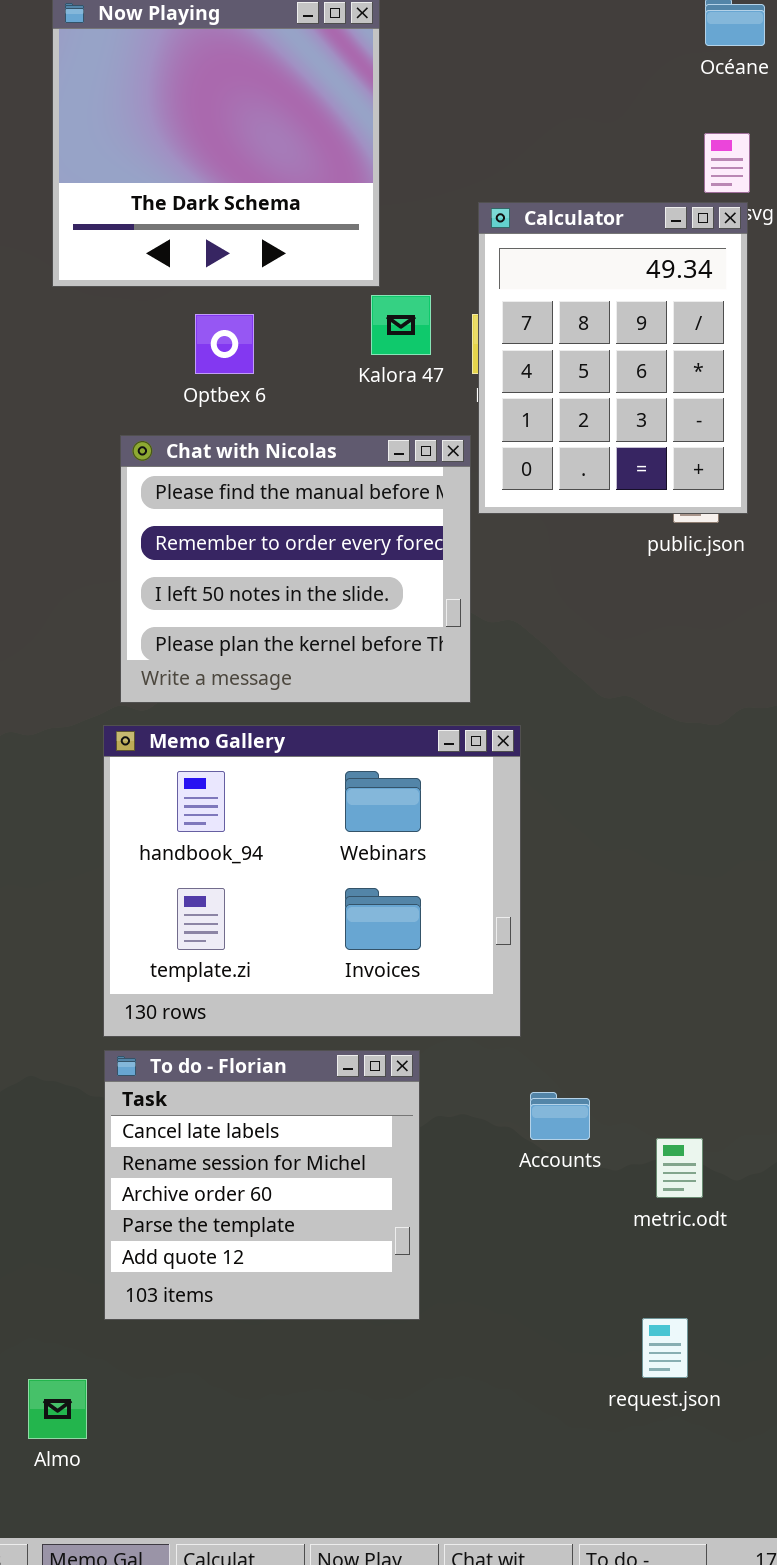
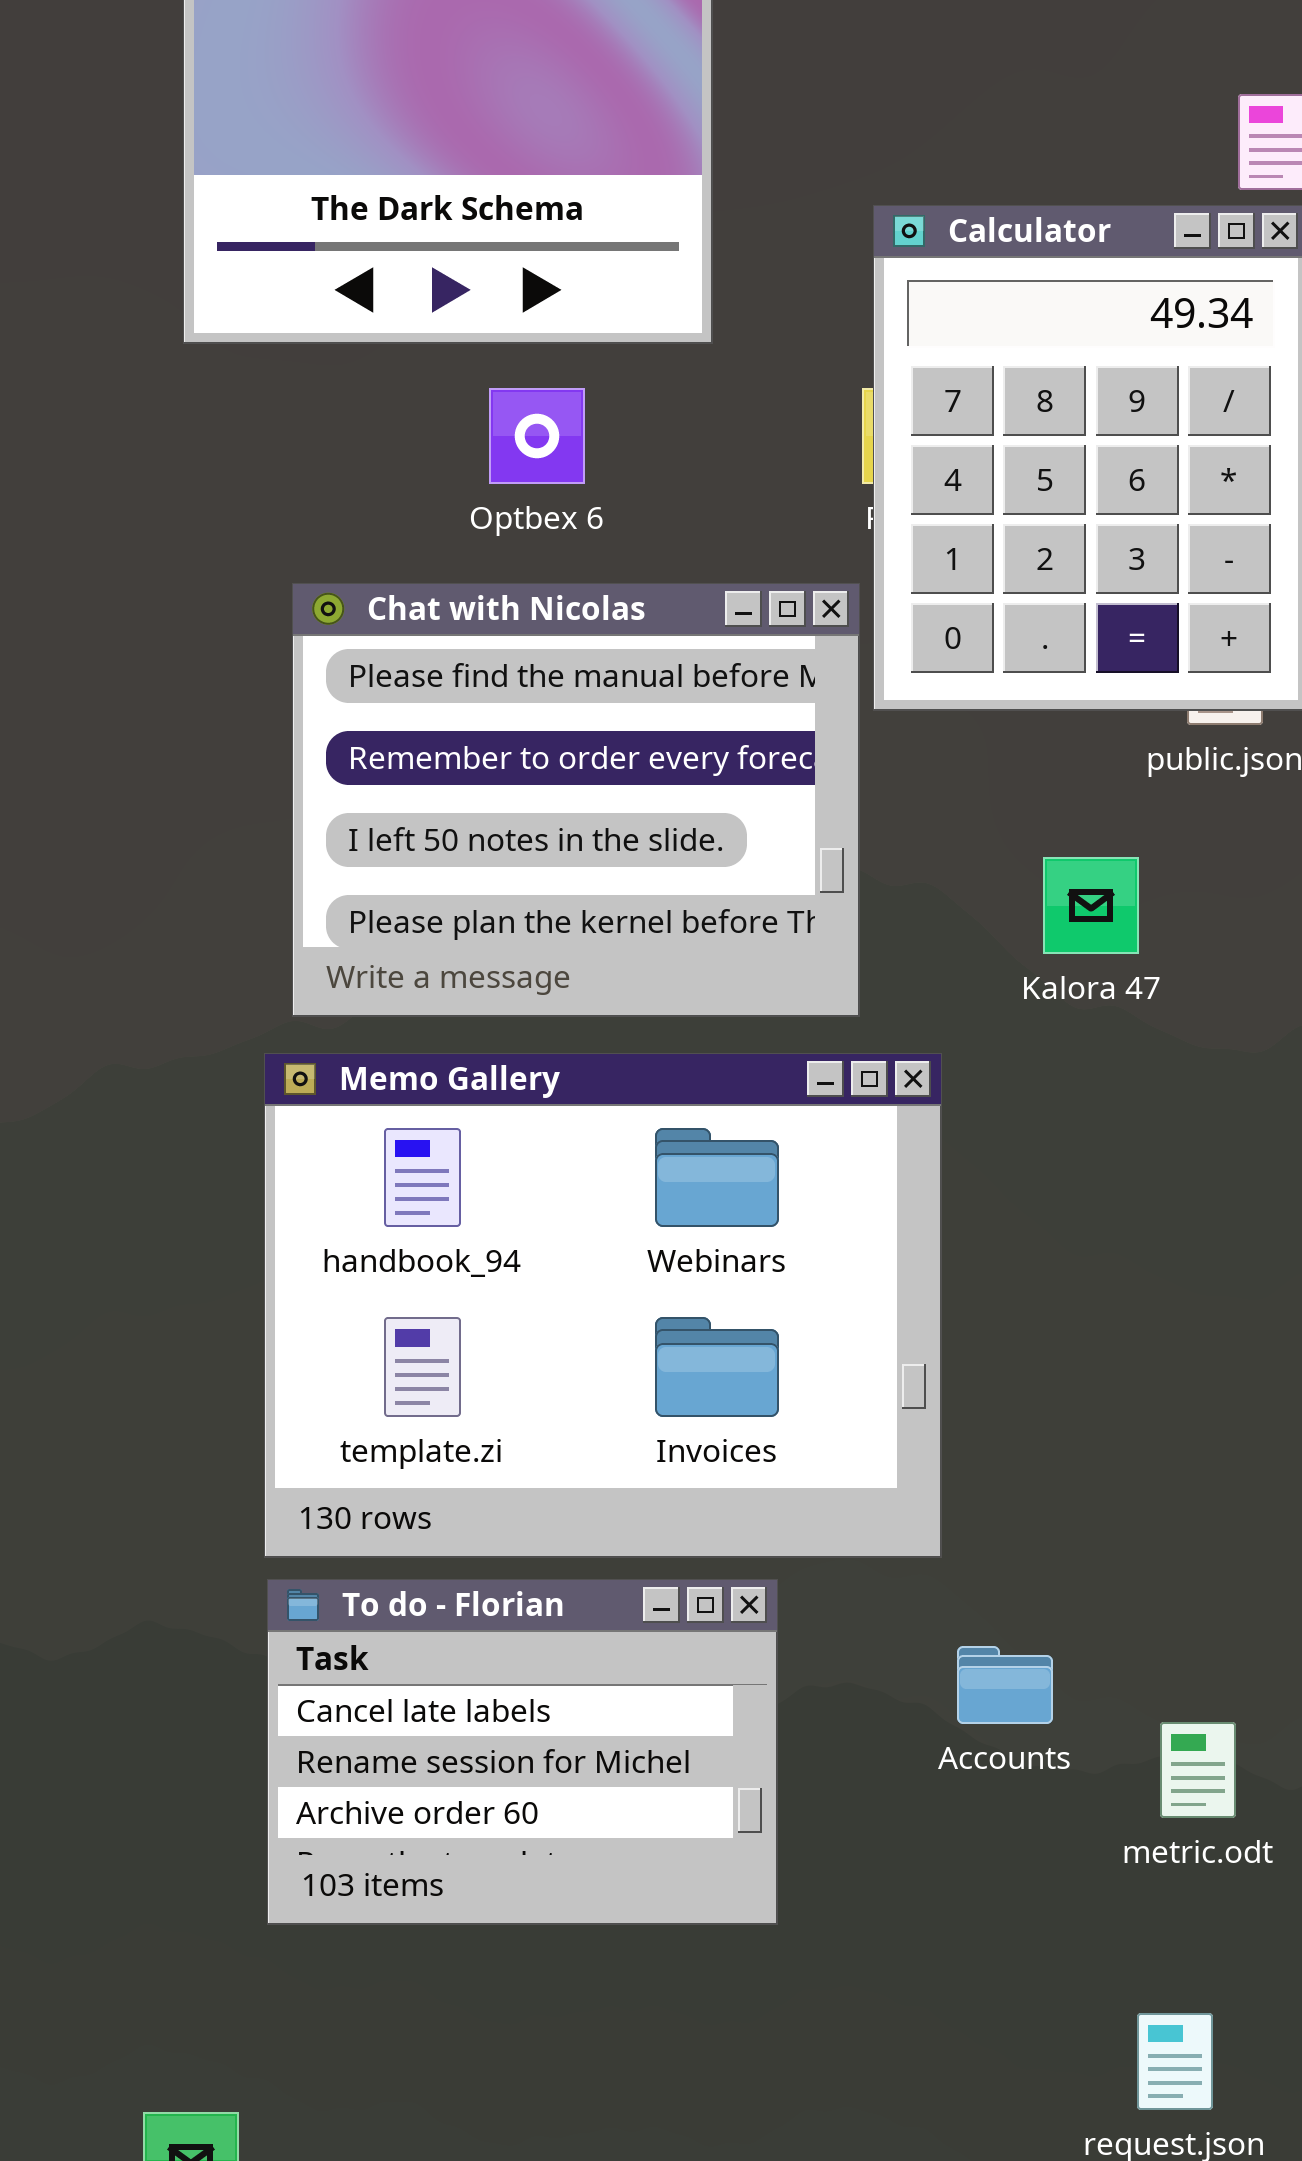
Kalora 47: [371,295,431,355] -> [1043,857,1139,954], moved
Optbex 6: [195,314,254,374] -> [489,388,585,484], moved
To do - Florian: [104,1050,420,1320] -> [267,1579,778,1925], resized

